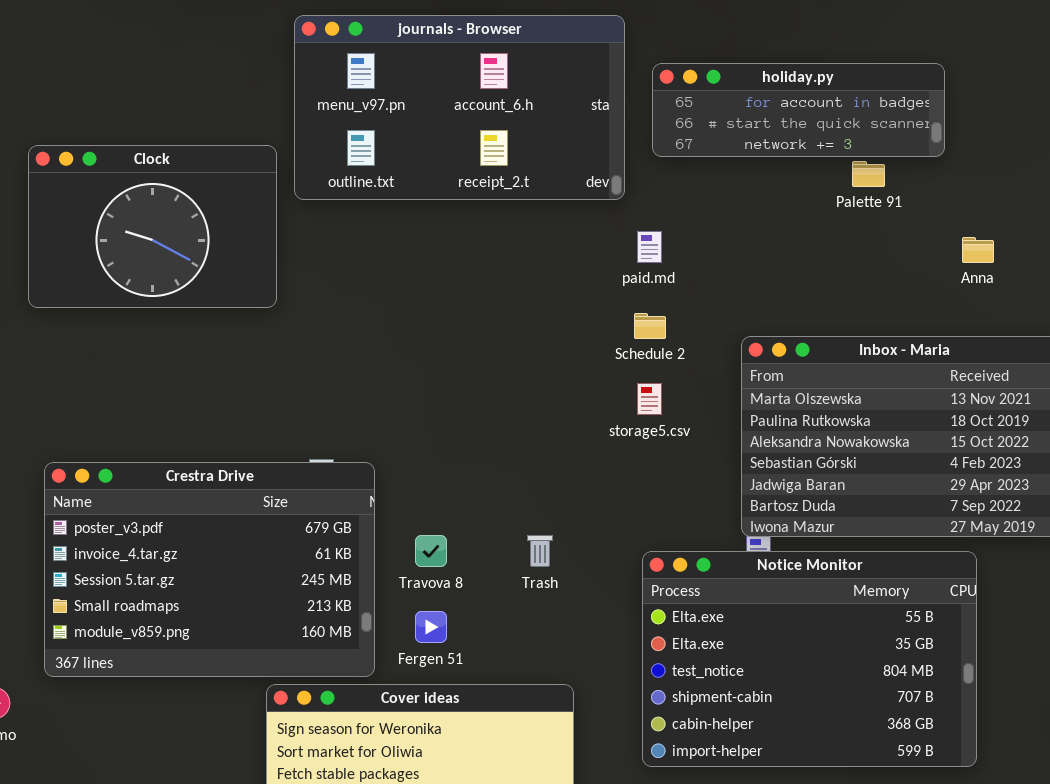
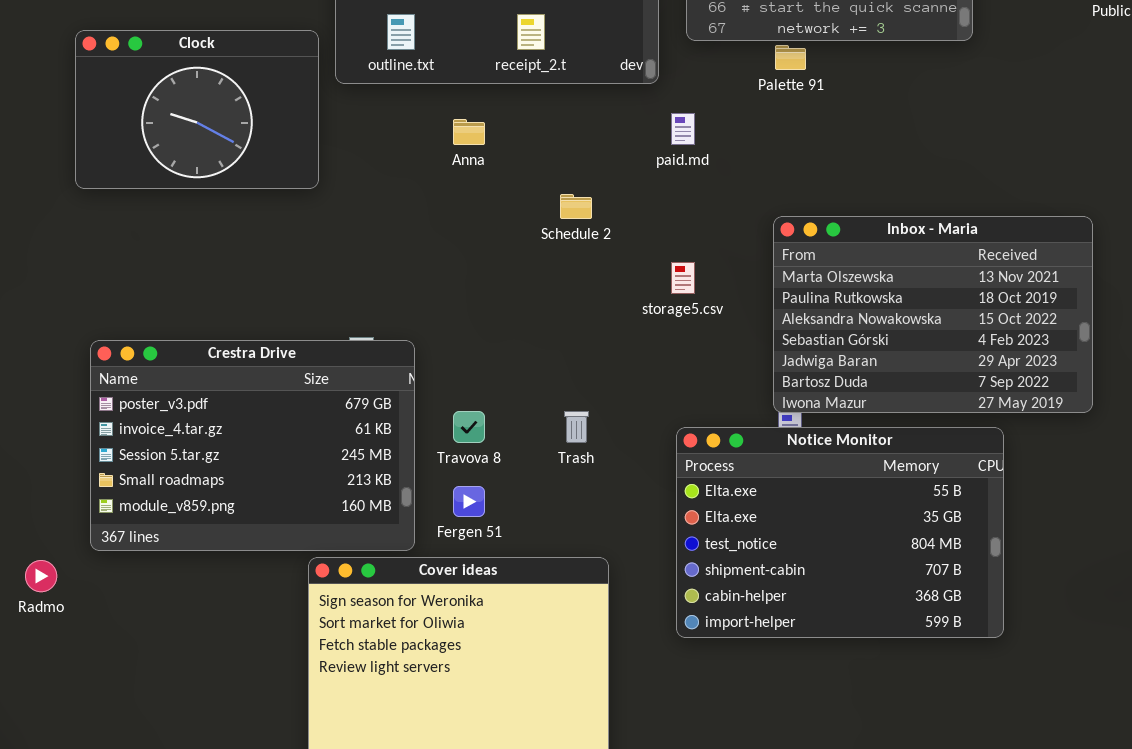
Palette 91: [852,161,885,187] -> [775,45,806,70], moved
Anna: [962,237,994,263] -> [453,119,485,145], moved
Schedule 2: [634,313,666,339] -> [560,194,592,219], moved

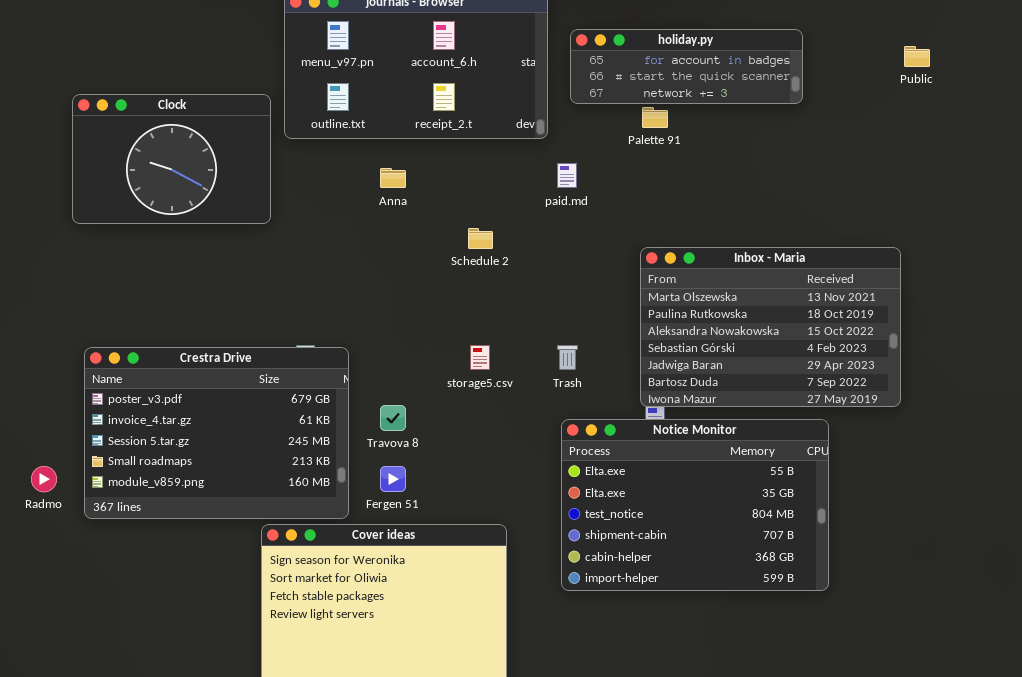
storage5.csv: [671,262,695,294] -> [470,345,490,370], moved
Trash: [564,411,589,443] -> [557,345,578,370], moved
Radmo: [25,560,57,592] -> [31,466,57,492], moved

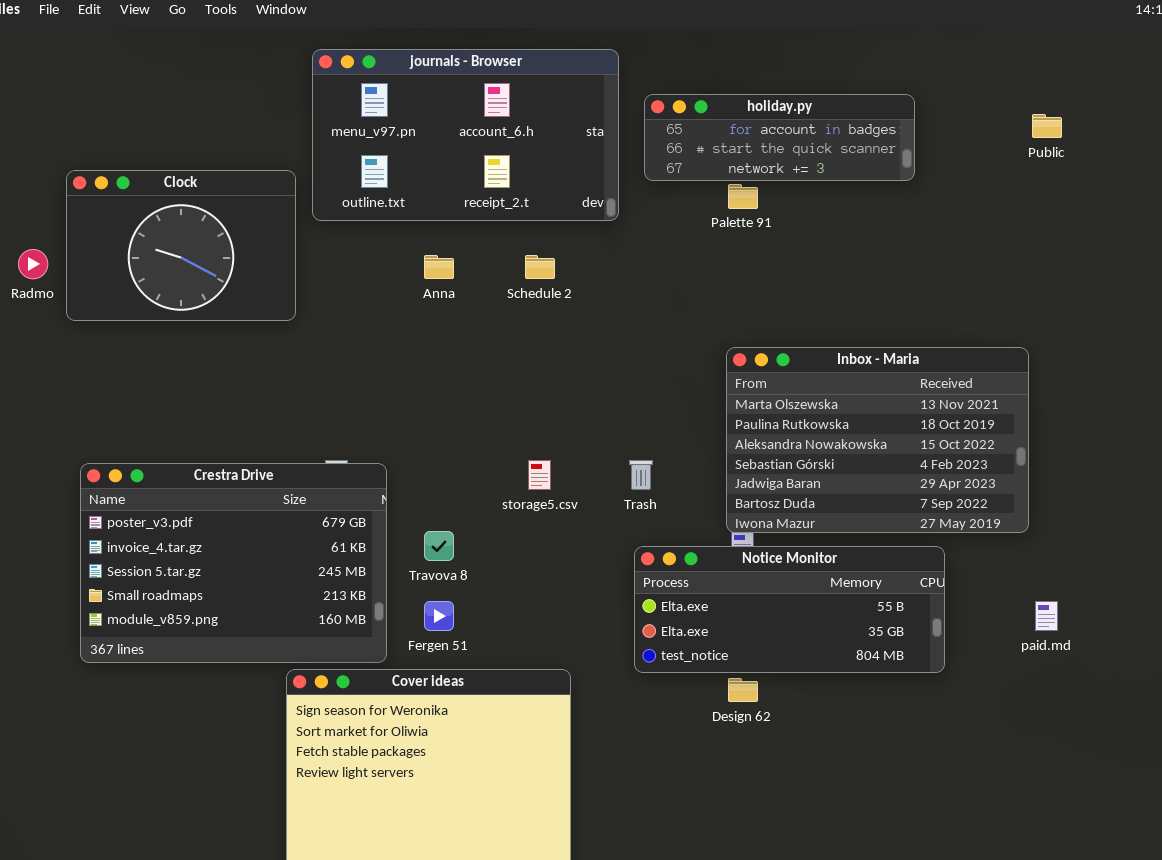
paid.md: [557,163,577,188] -> [1035,601,1058,631], moved
Schedule 2: [468,228,493,249] -> [525,255,555,279], moved
Notice Monitor: [561,419,829,591] -> [634,546,945,673], resized
Radmo: [31,466,57,492] -> [18,249,48,279], moved

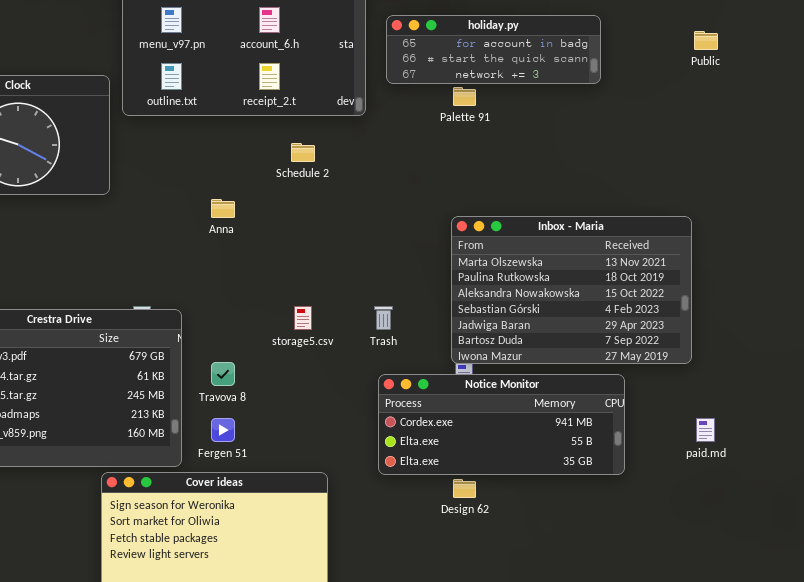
Anna: [424,255,454,279] -> [211,199,235,218], moved
Notice Monitor: [634,546,945,673] -> [378,374,625,475], scrolled up 1 row

